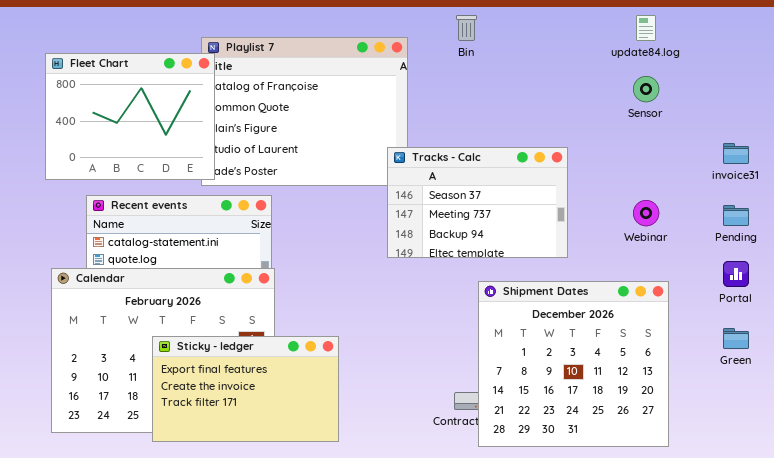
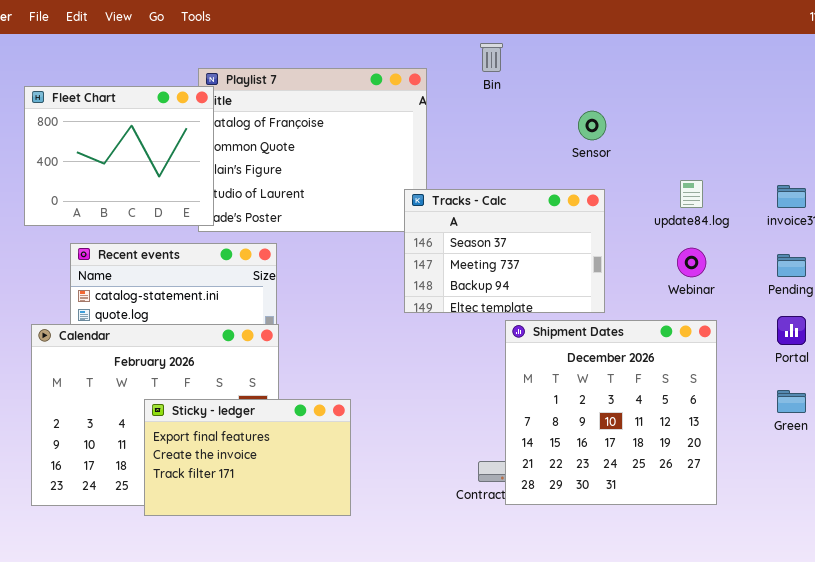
update84.log: [636,15,656,41] -> [680,180,703,208], moved
Sensor: [633,76,659,102] -> [578,111,606,140], moved
Shipment Dates: [478,281,669,447] -> [505,320,717,505], moved

